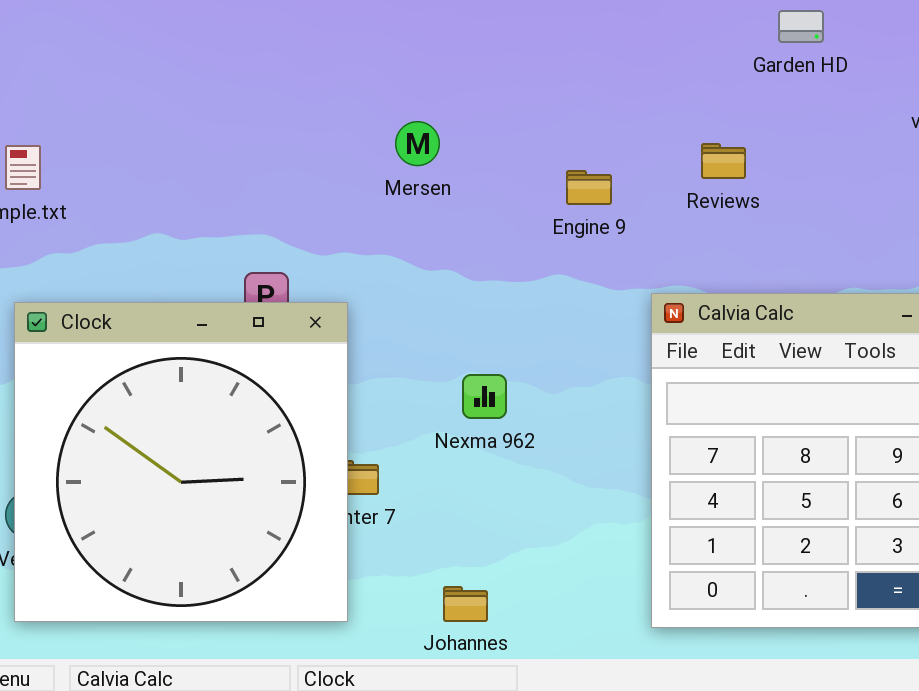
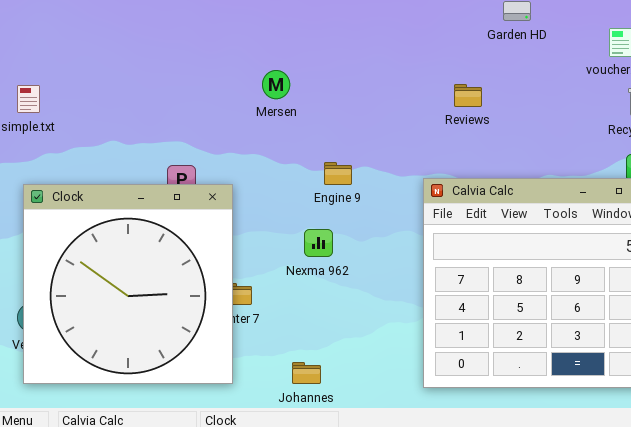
Engine 9: [566,170,612,205] -> [324,162,352,185], moved

